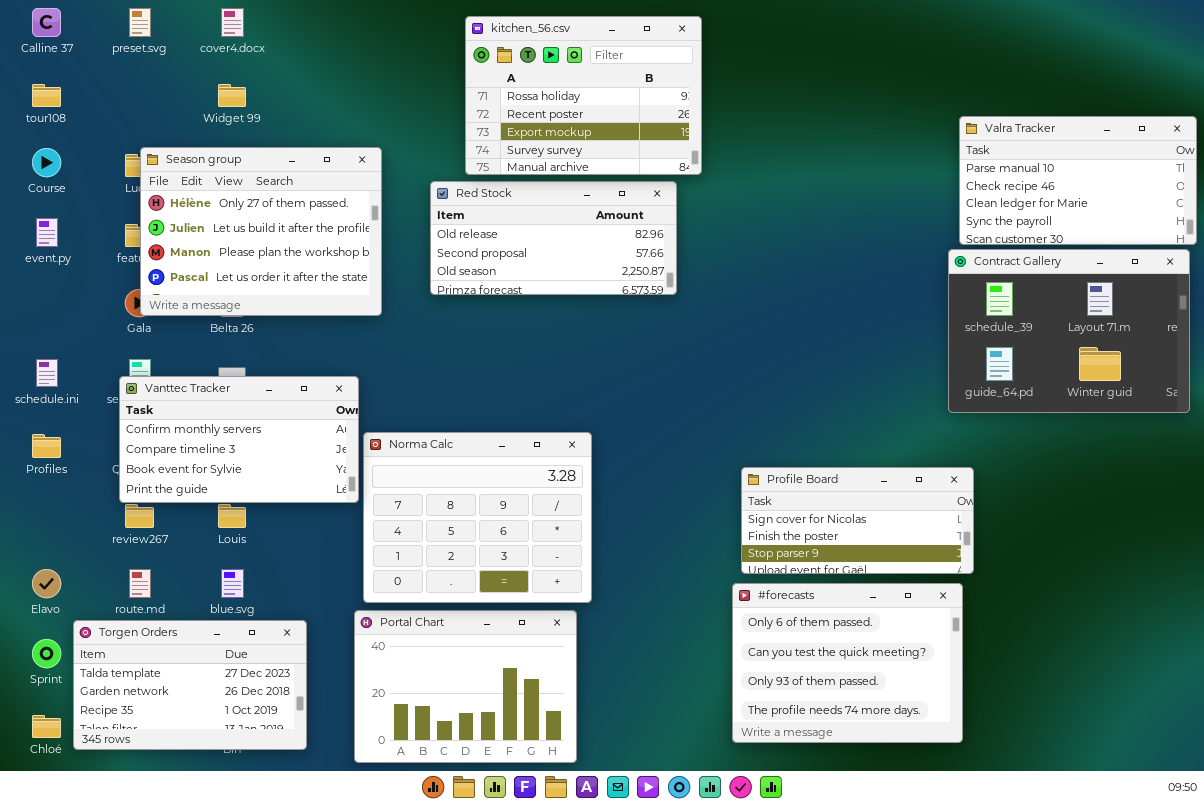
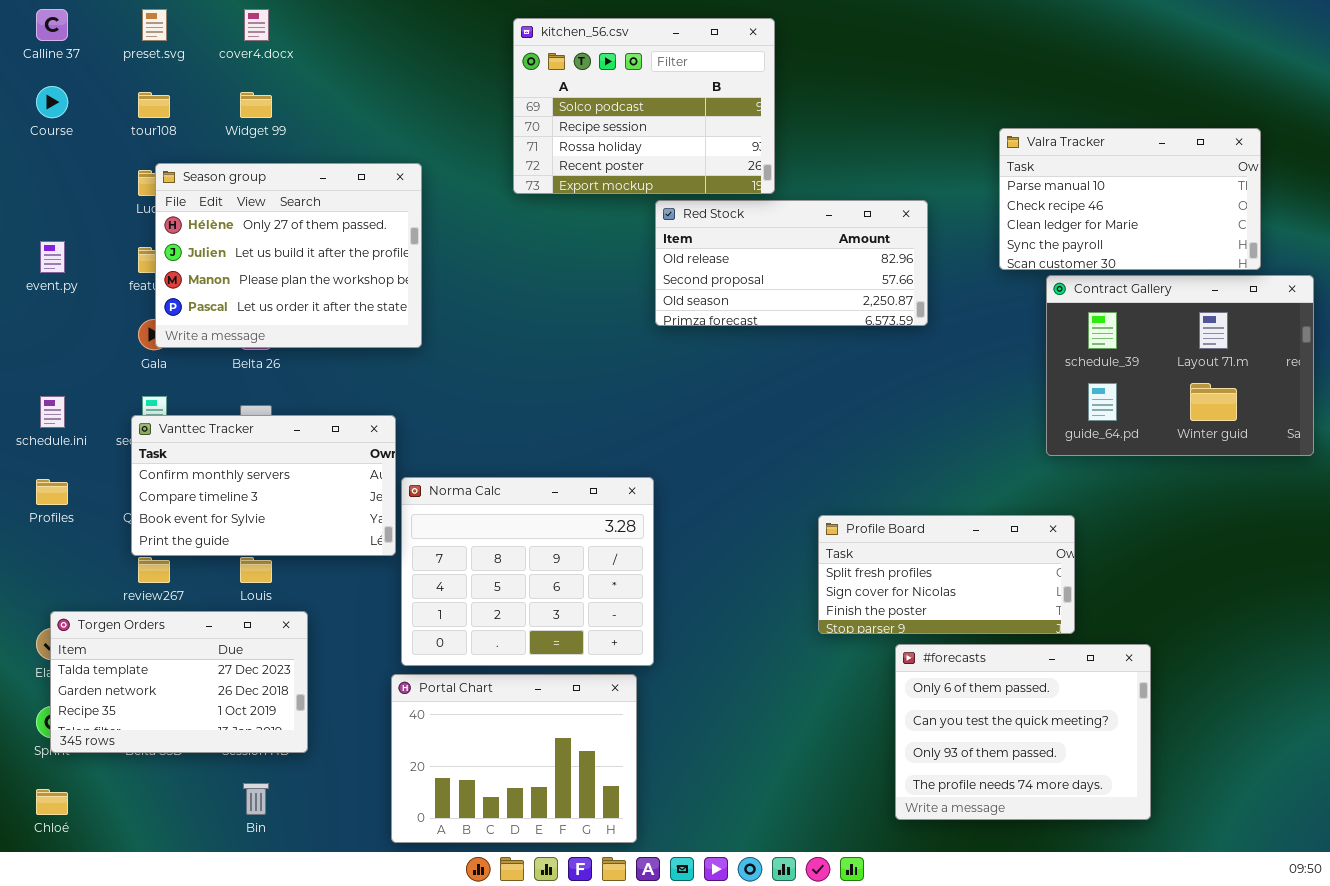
kitchen_56.csv: [465,16,702,175] -> [513,18,775,194], scrolled up 2 rows
tour108: [32,84,61,107] -> [138,92,170,118], moved
Valra Tracker: [959,116,1197,245] -> [999,128,1261,270], moved
Course: [32,148,61,177] -> [36,86,68,118], moved
Red Stock: [430,181,677,295] -> [655,200,928,326], moved
Profile Board: [741,467,974,574] -> [818,515,1075,634], scrolled up 1 row
#forecasts: [732,583,963,743] -> [895,644,1151,820], moved
Torgen Orders: [73,620,307,750] -> [50,611,308,753], moved

